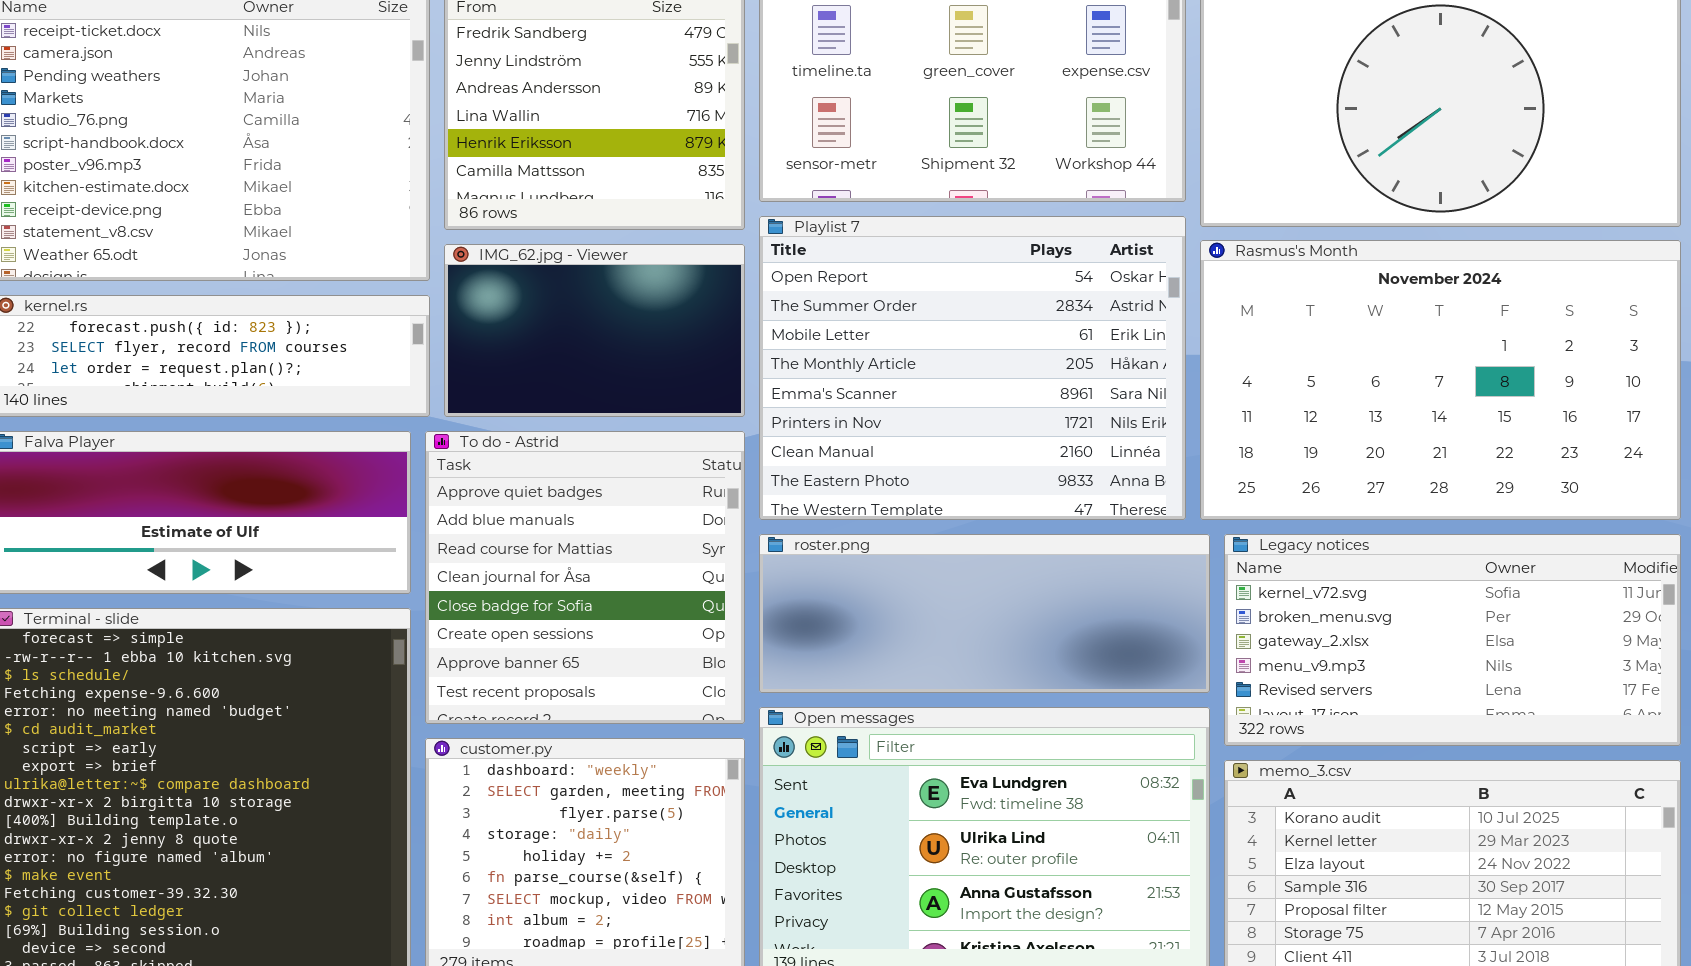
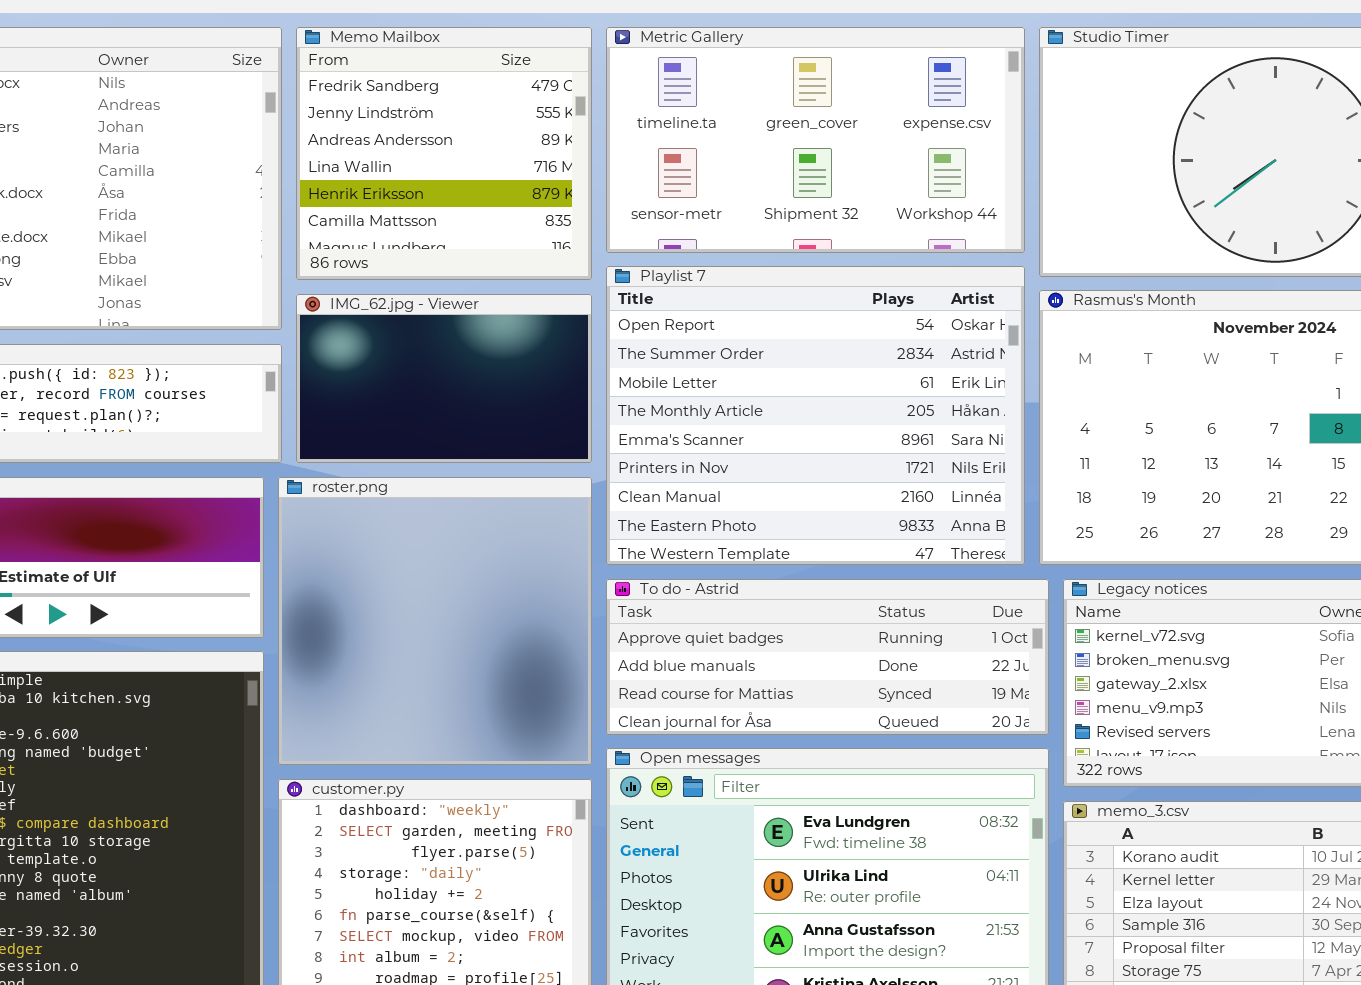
To do - Astrid: [425,431,745,724] -> [606,579,1049,735], moved, resized
roster.png: [759,534,1210,693] -> [278,477,592,765], moved, resized

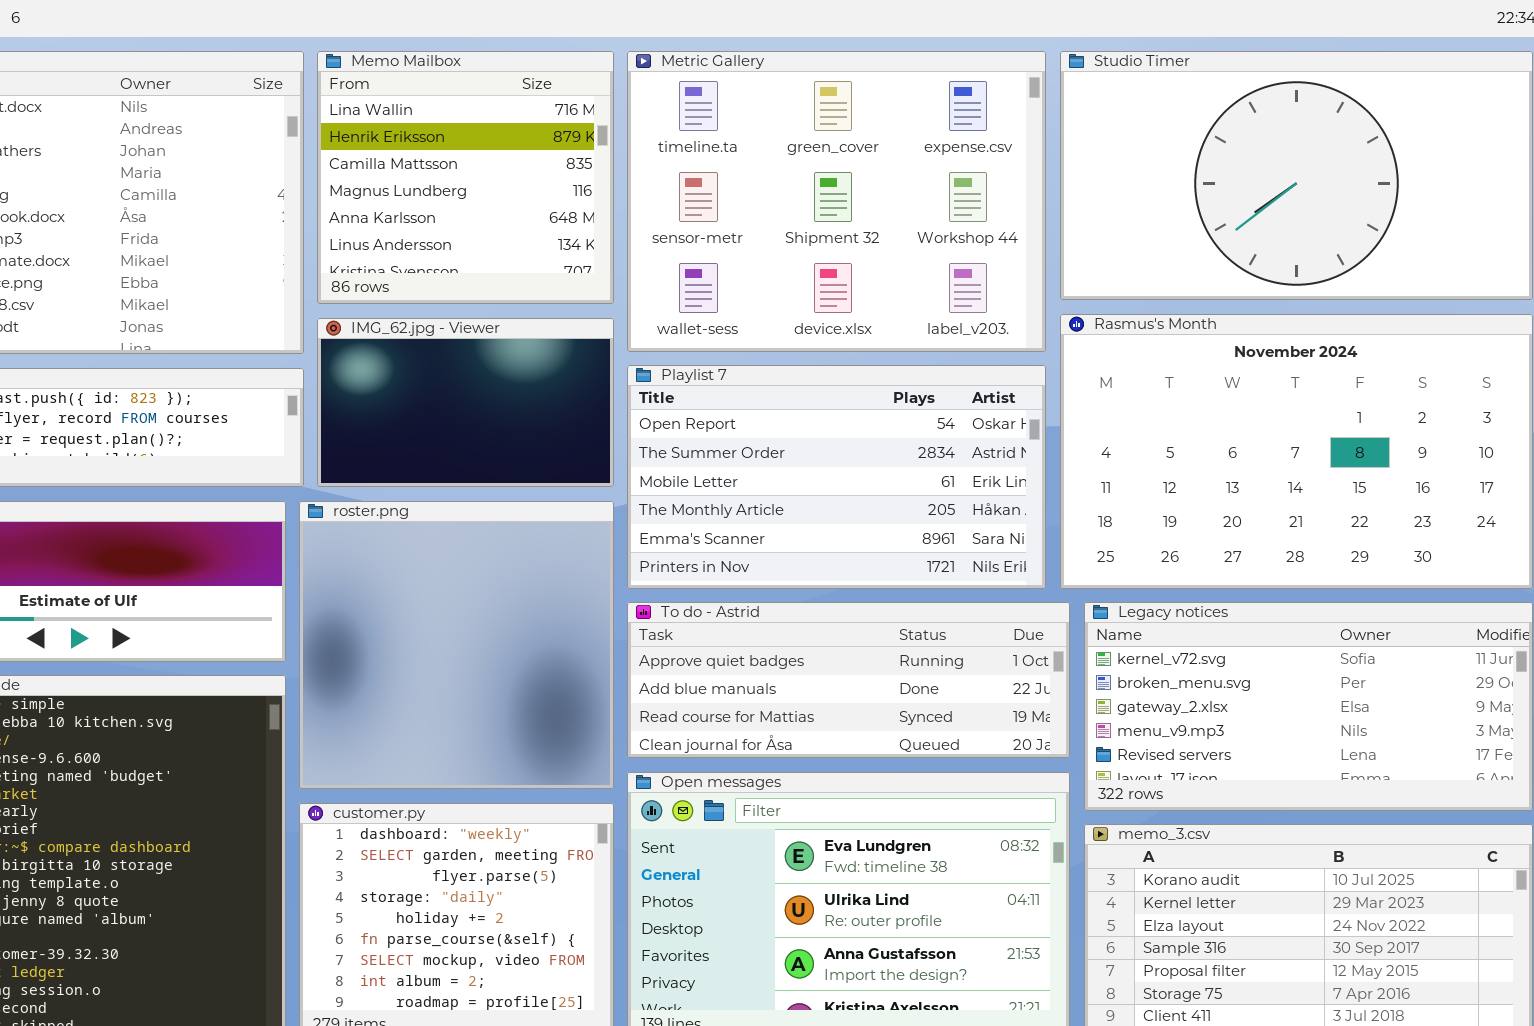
Memo Mailbox: [296,27,592,280] -> [317,51,614,304], scrolled down 3 rows
Metric Gallery: [606,27,1025,253] -> [627,51,1046,352], resized
Playlist 7: [606,266,1025,565] -> [627,365,1046,589], resized

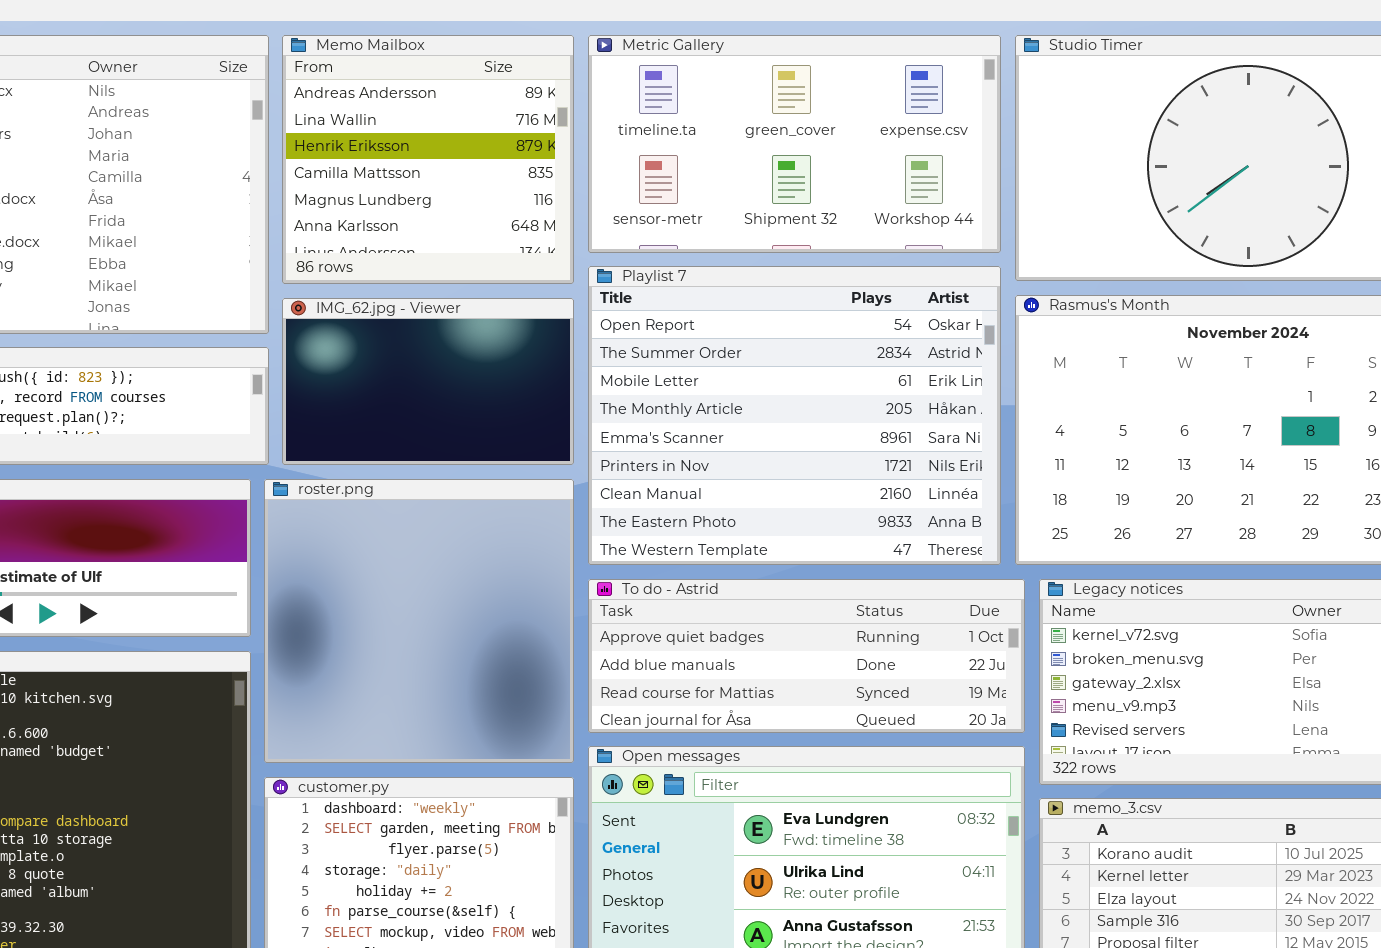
Memo Mailbox: [317,51,614,304] -> [282,35,574,284], scrolled up 1 row
Metric Gallery: [627,51,1046,352] -> [588,35,1001,253], resized
Playlist 7: [627,365,1046,589] -> [588,266,1001,565], resized

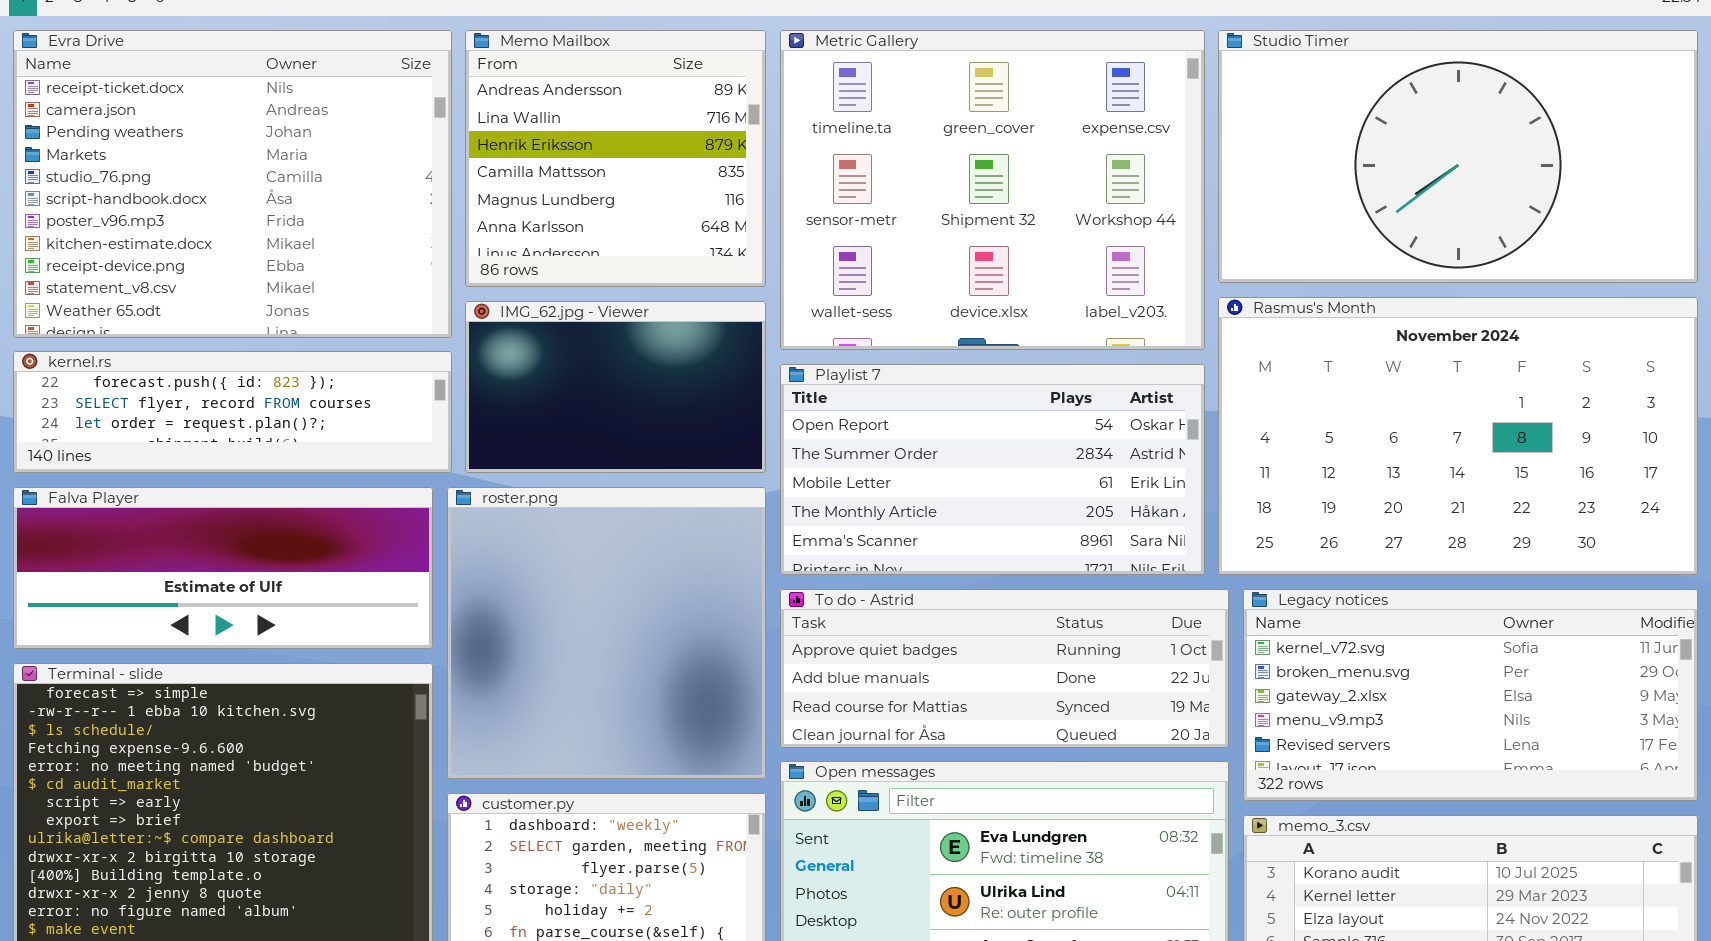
Metric Gallery: [588,35,1001,253] -> [780,30,1205,350], resized
Playlist 7: [588,266,1001,565] -> [780,364,1205,575], resized

